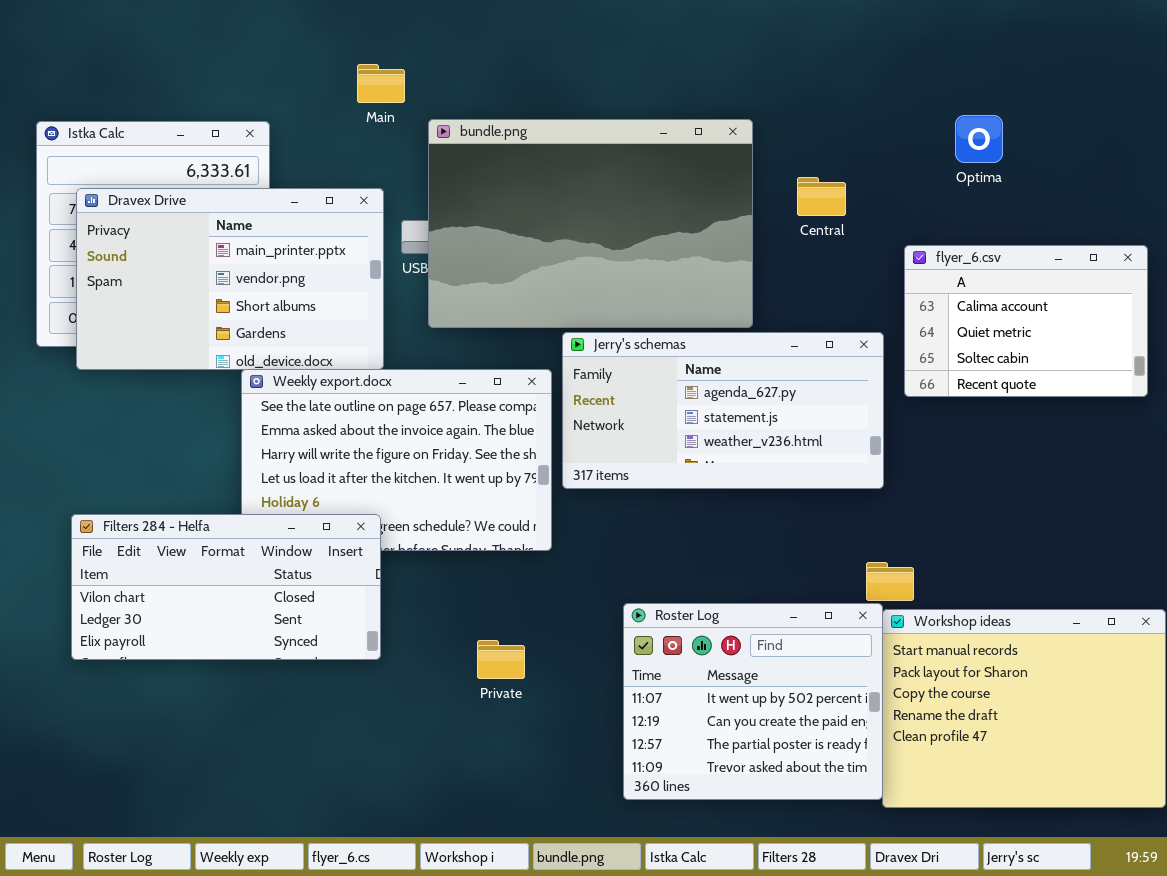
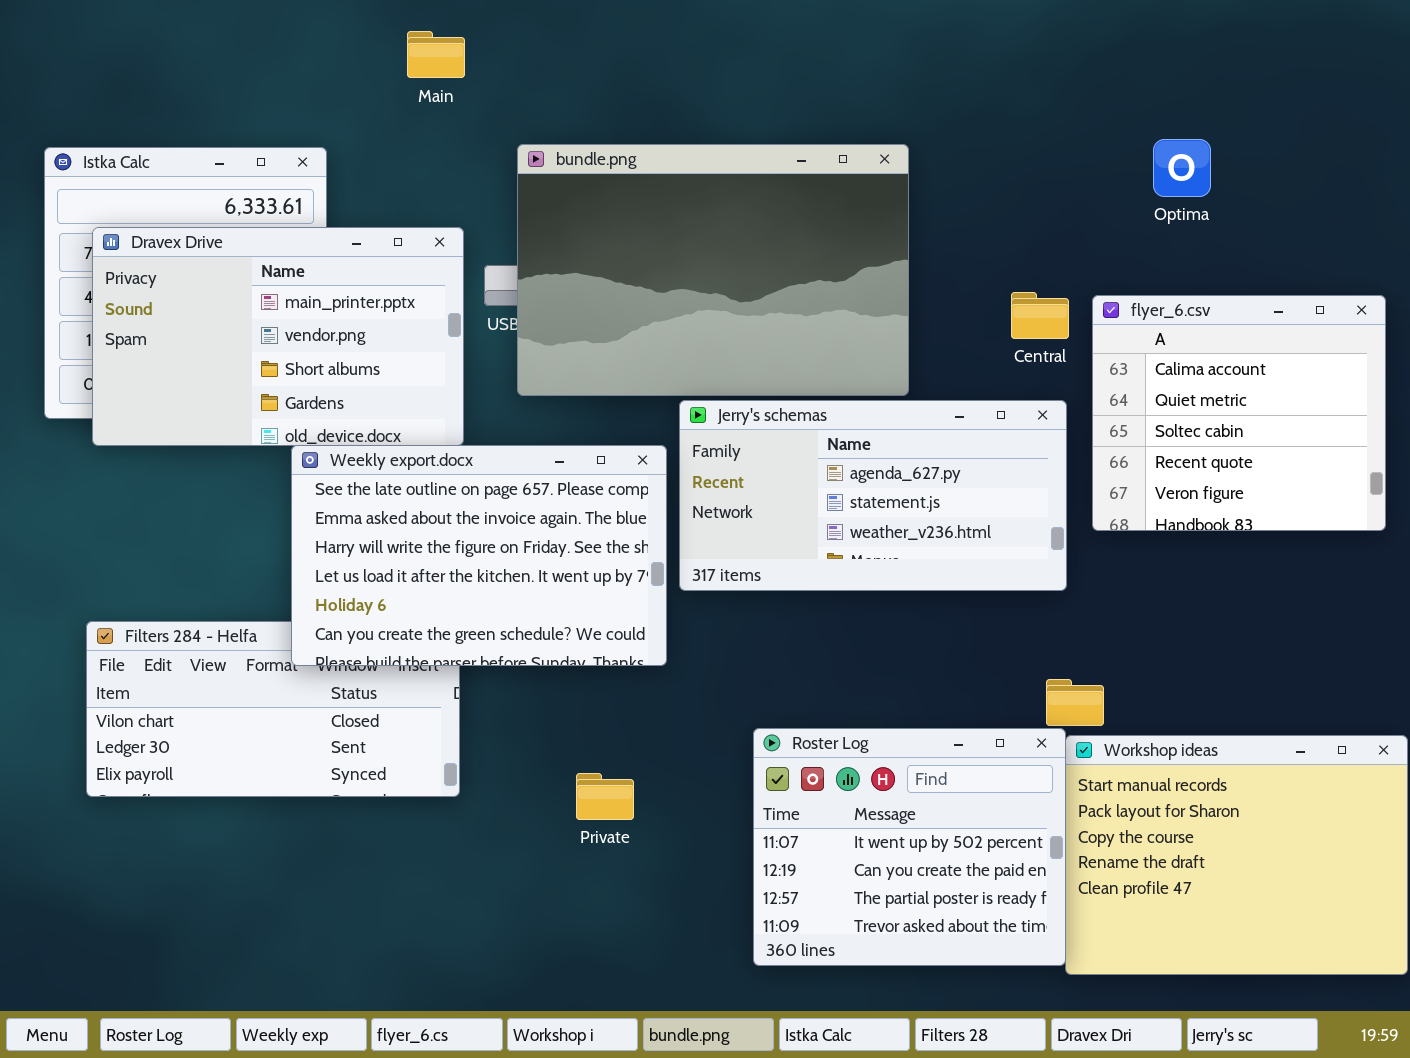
Main: [357,64,405,103] -> [407,31,465,78], moved
Central: [797,177,846,216] -> [1011,292,1069,339], moved
flyer_6.csv: [904,245,1148,397] -> [1092,295,1386,531], resized
Weekly export.docx: [241,369,552,551] -> [291,445,667,666], raised

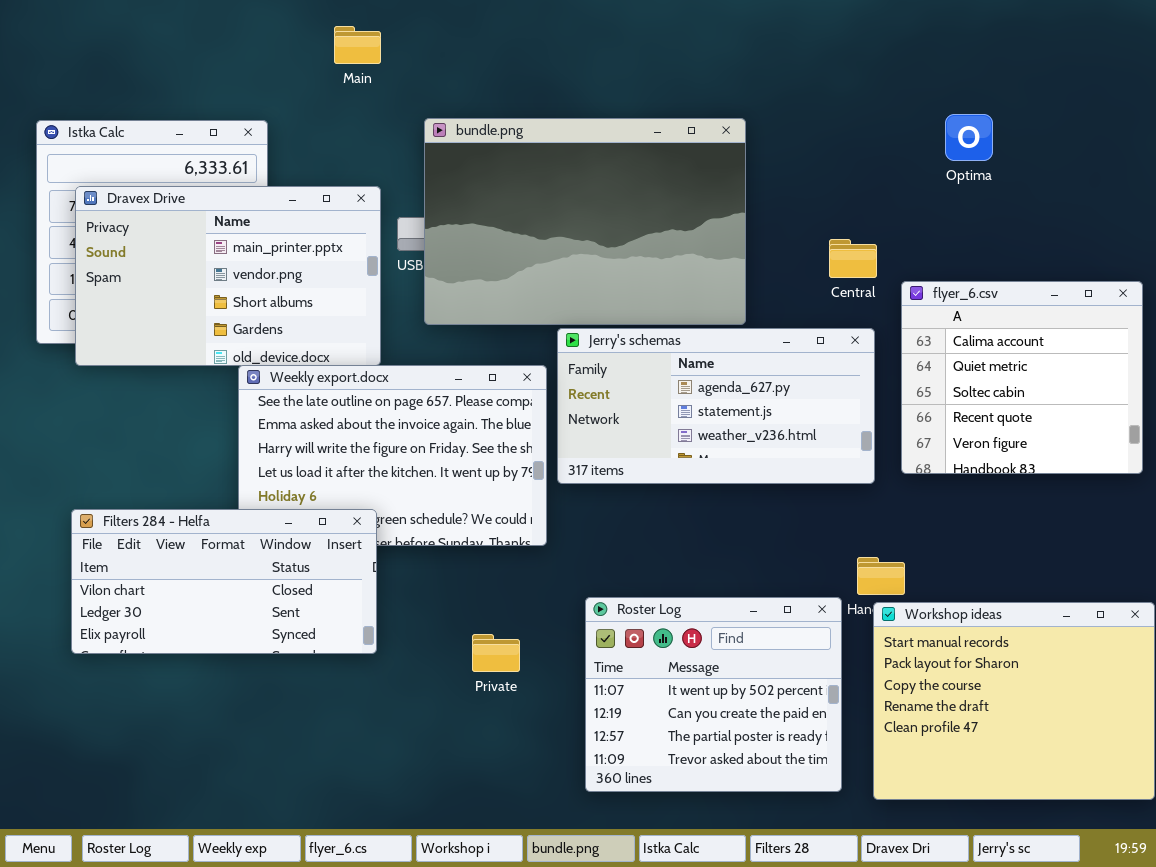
flyer_6.csv: [1092,295,1386,531] -> [901,281,1143,474], moved
Filters 284 - Helfa: [86,621,460,797] -> [71,509,377,654], raised
Roster Log: [753,728,1066,966] -> [585,597,842,792], moved

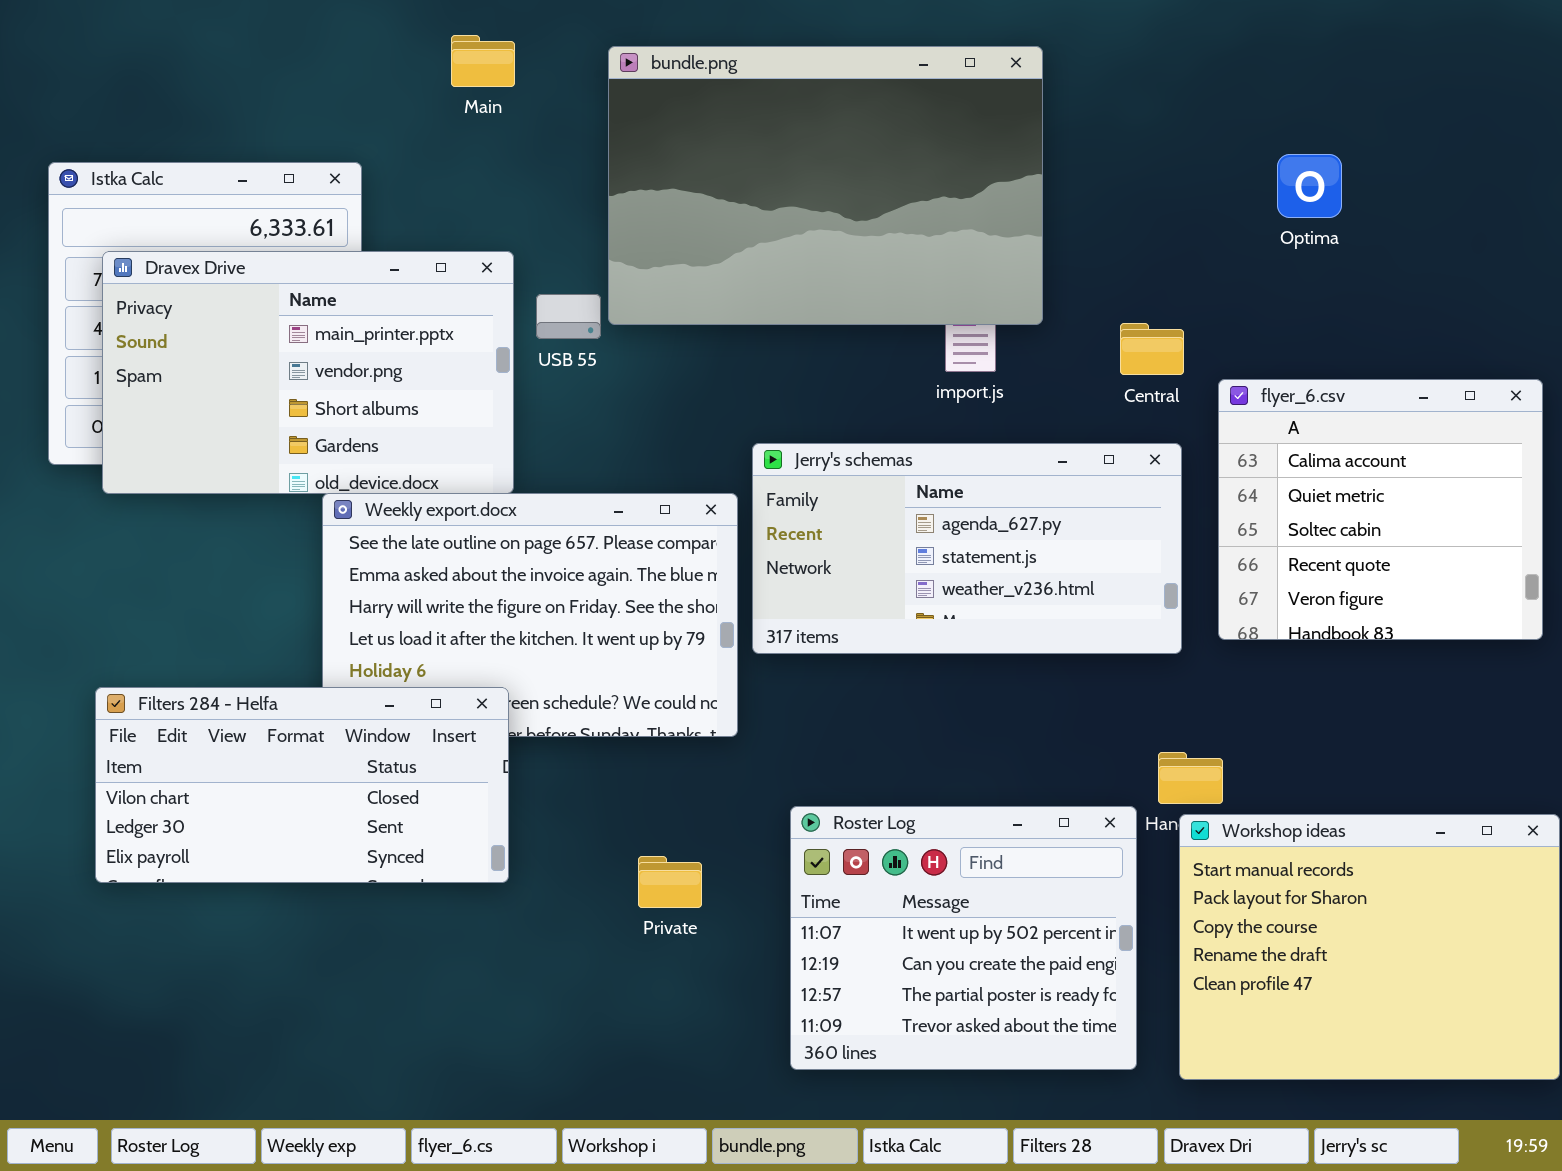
bundle.png: [424,118,746,325] -> [608,46,1043,325], moved

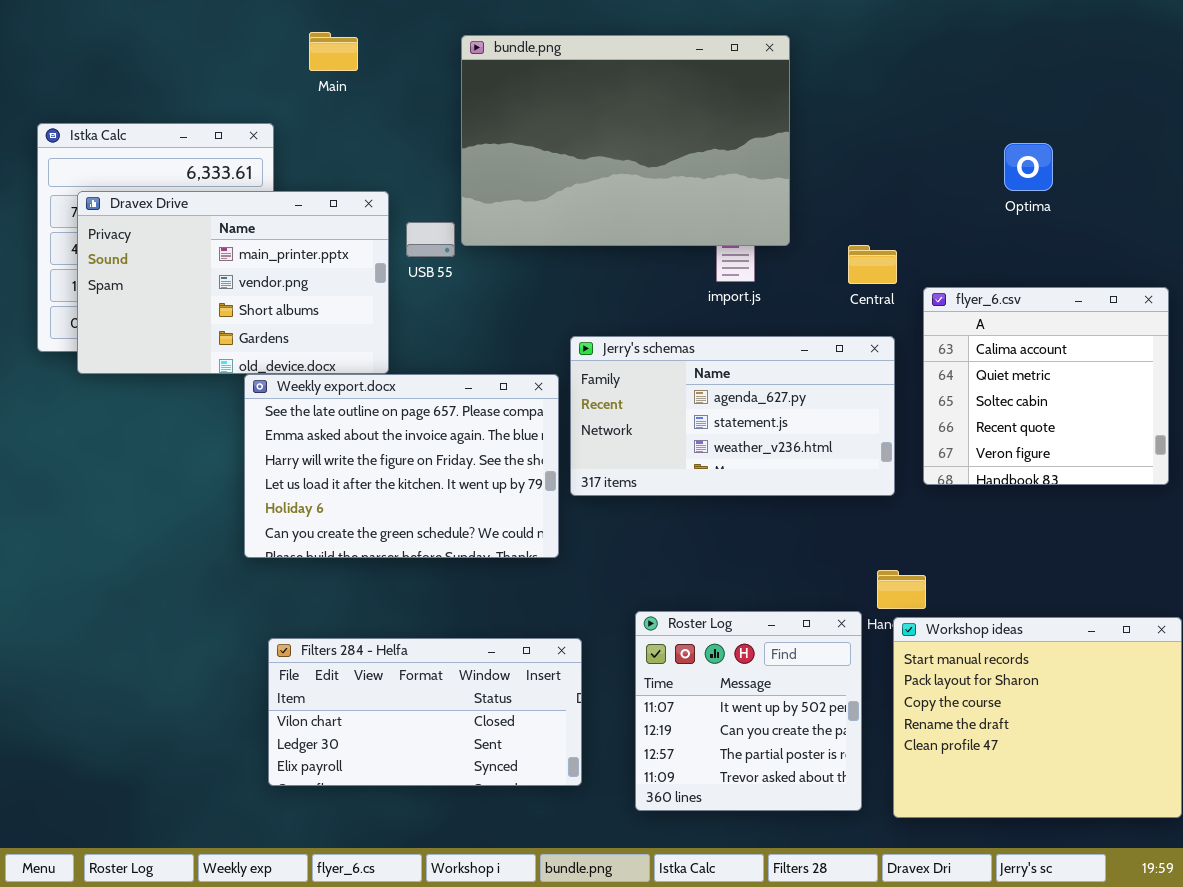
Main: [451,35,515,87] -> [309,32,358,71], moved
Optima: [1277,154,1342,218] -> [1004,143,1053,191], moved
Filters 284 - Helfa: [95,687,509,883] -> [268,638,582,786], moved
Roster Log: [790,806,1137,1070] -> [635,611,862,811], resized

